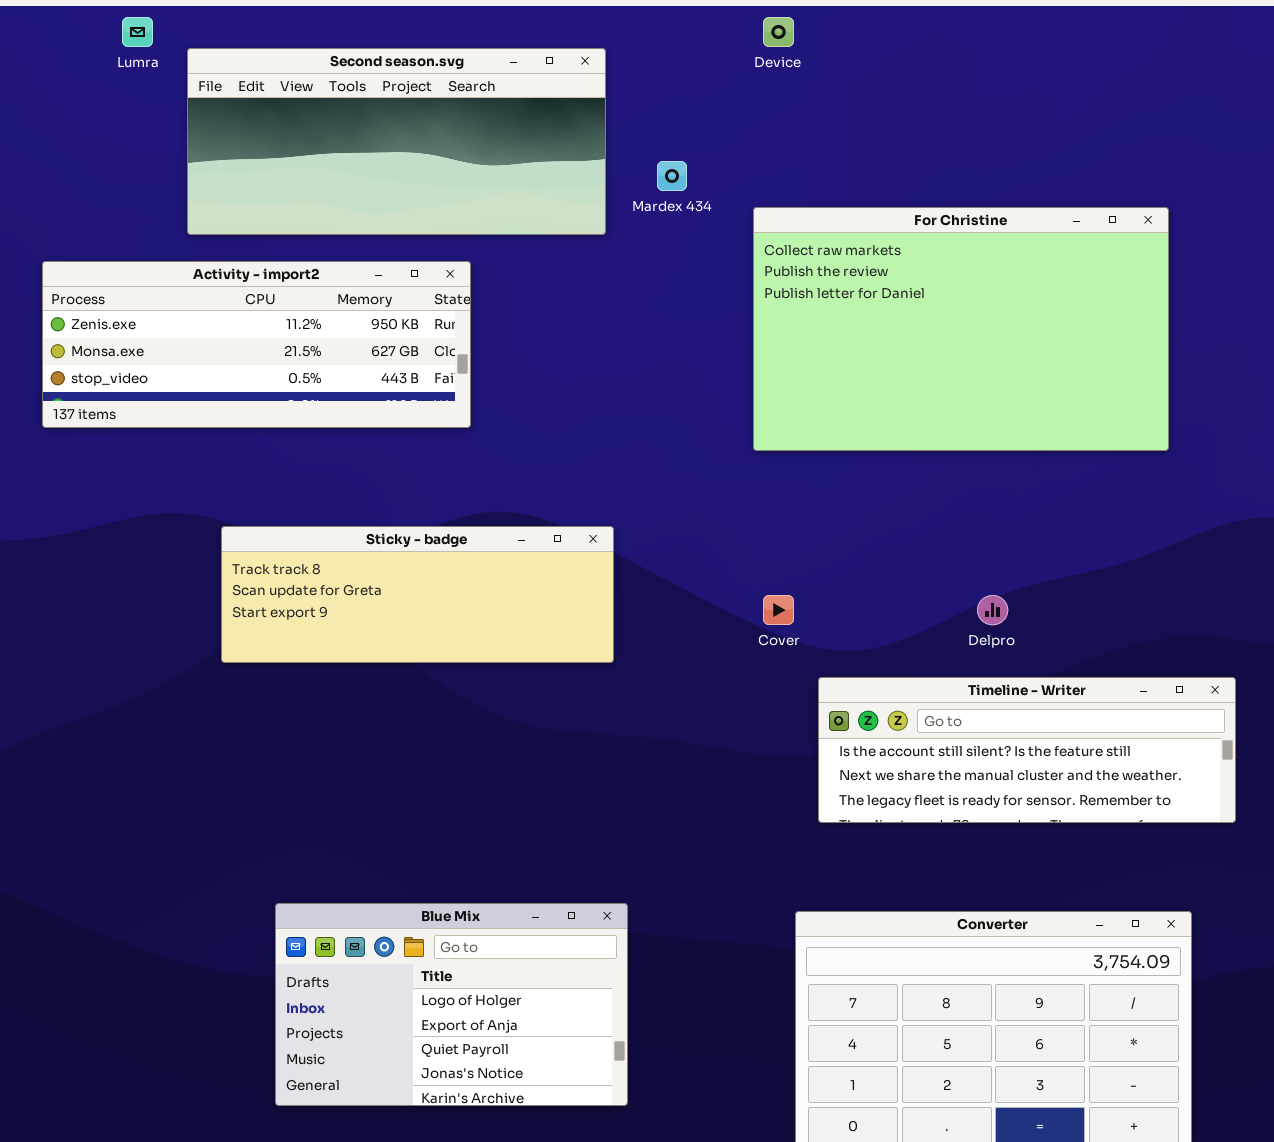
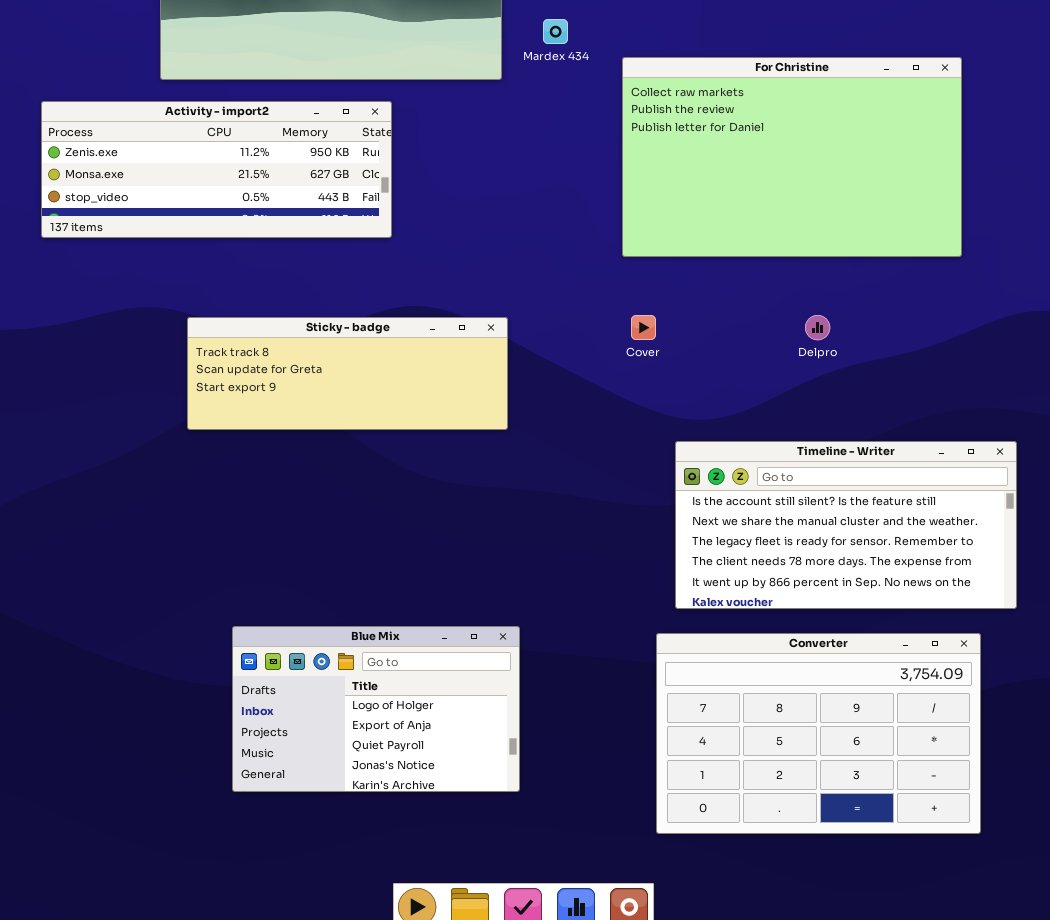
Cover: [763,595,794,625] -> [631,315,656,340], moved
Delpro: [977,595,1008,625] -> [805,315,830,340], moved
Timeline - Writer: [818,677,1236,823] -> [675,441,1017,609], resized

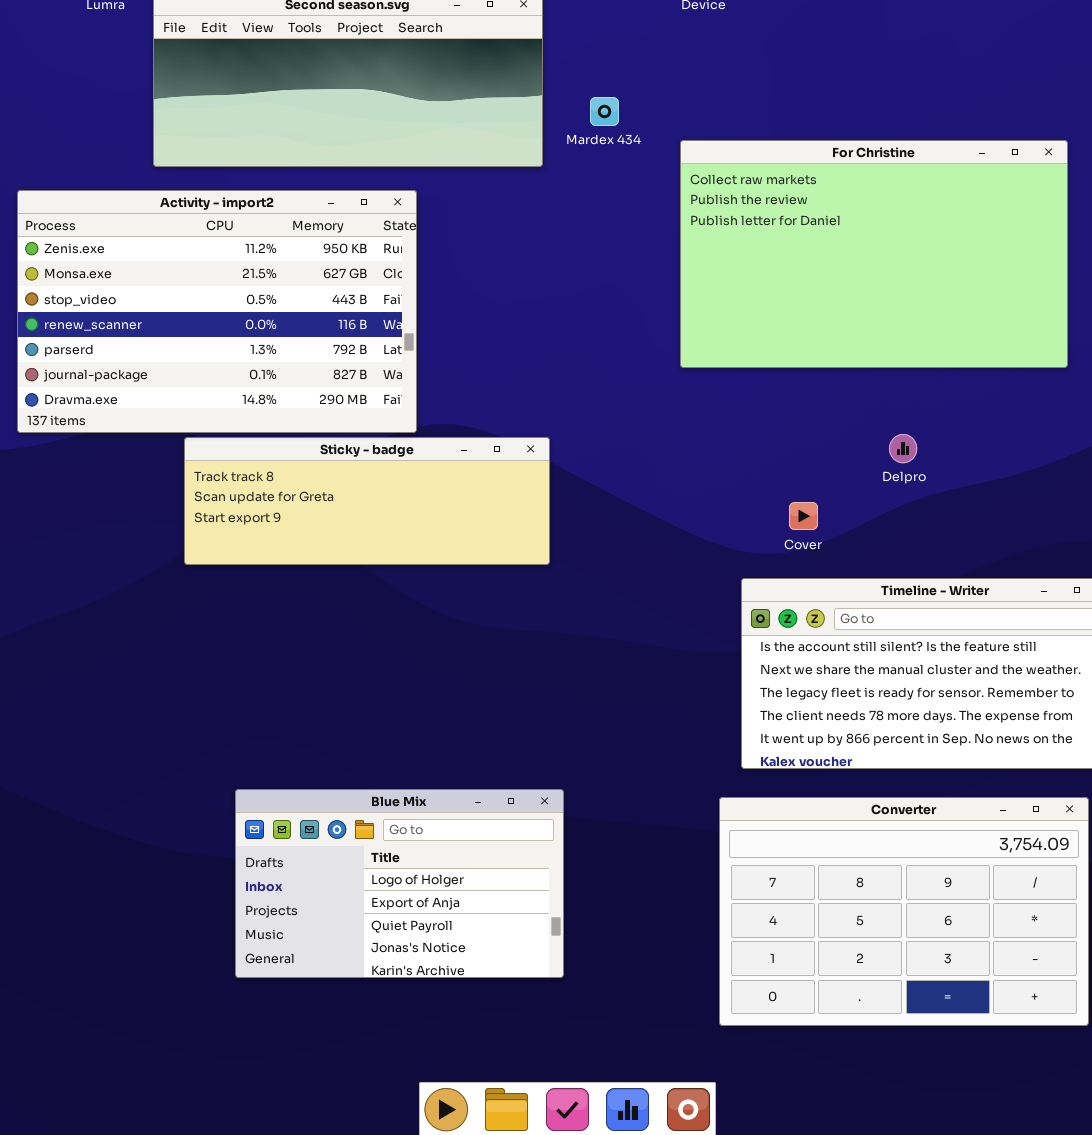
Activity - import2: [41,101,392,238] -> [17,190,417,433], resized
Cover: [631,315,656,340] -> [789,502,818,530], moved

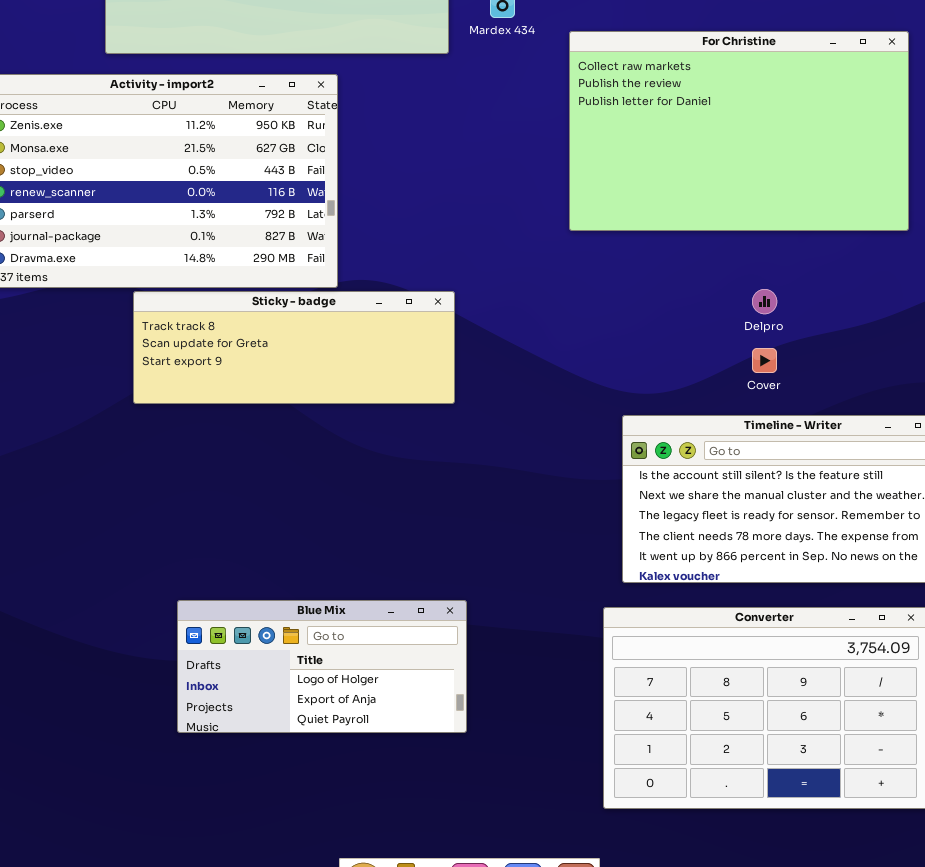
Cover: [789,502,818,530] -> [752,348,777,373], moved
Blue Mix: [235,789,564,978] -> [177,600,467,733], resized

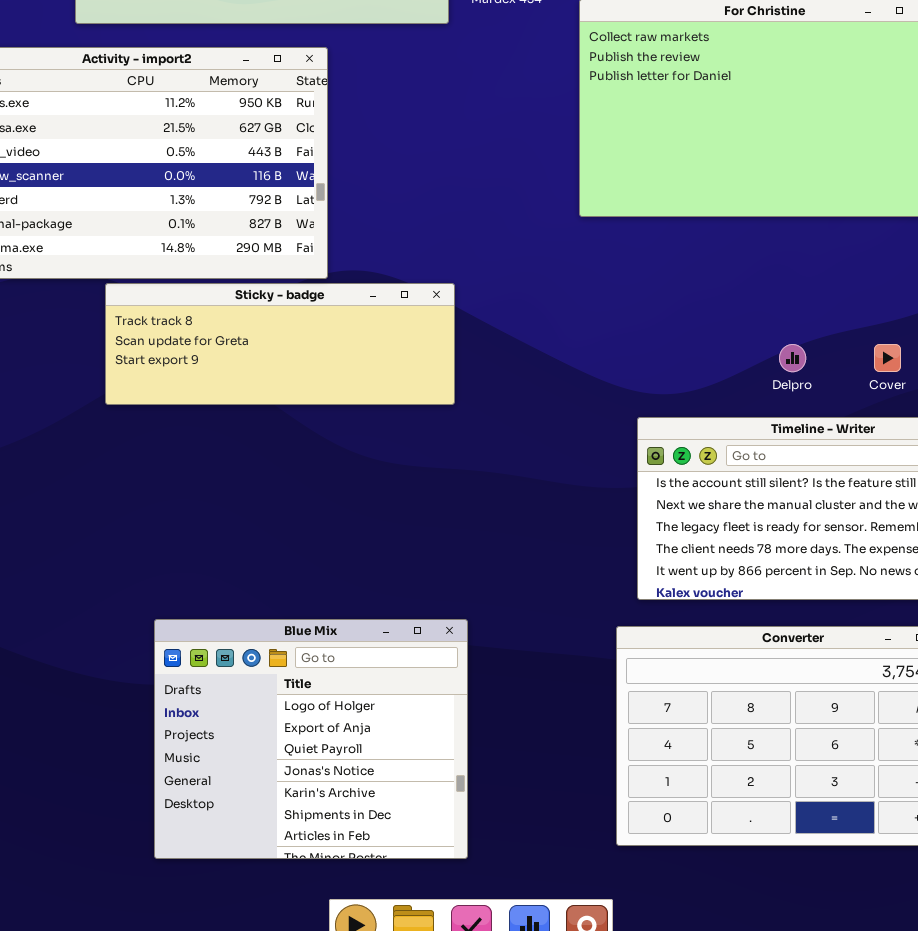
Delpro: [752,289,777,314] -> [779,344,806,372], moved
Cover: [752,348,777,373] -> [874,344,901,372], moved
Blue Mix: [177,600,467,733] -> [154,619,468,859], resized

